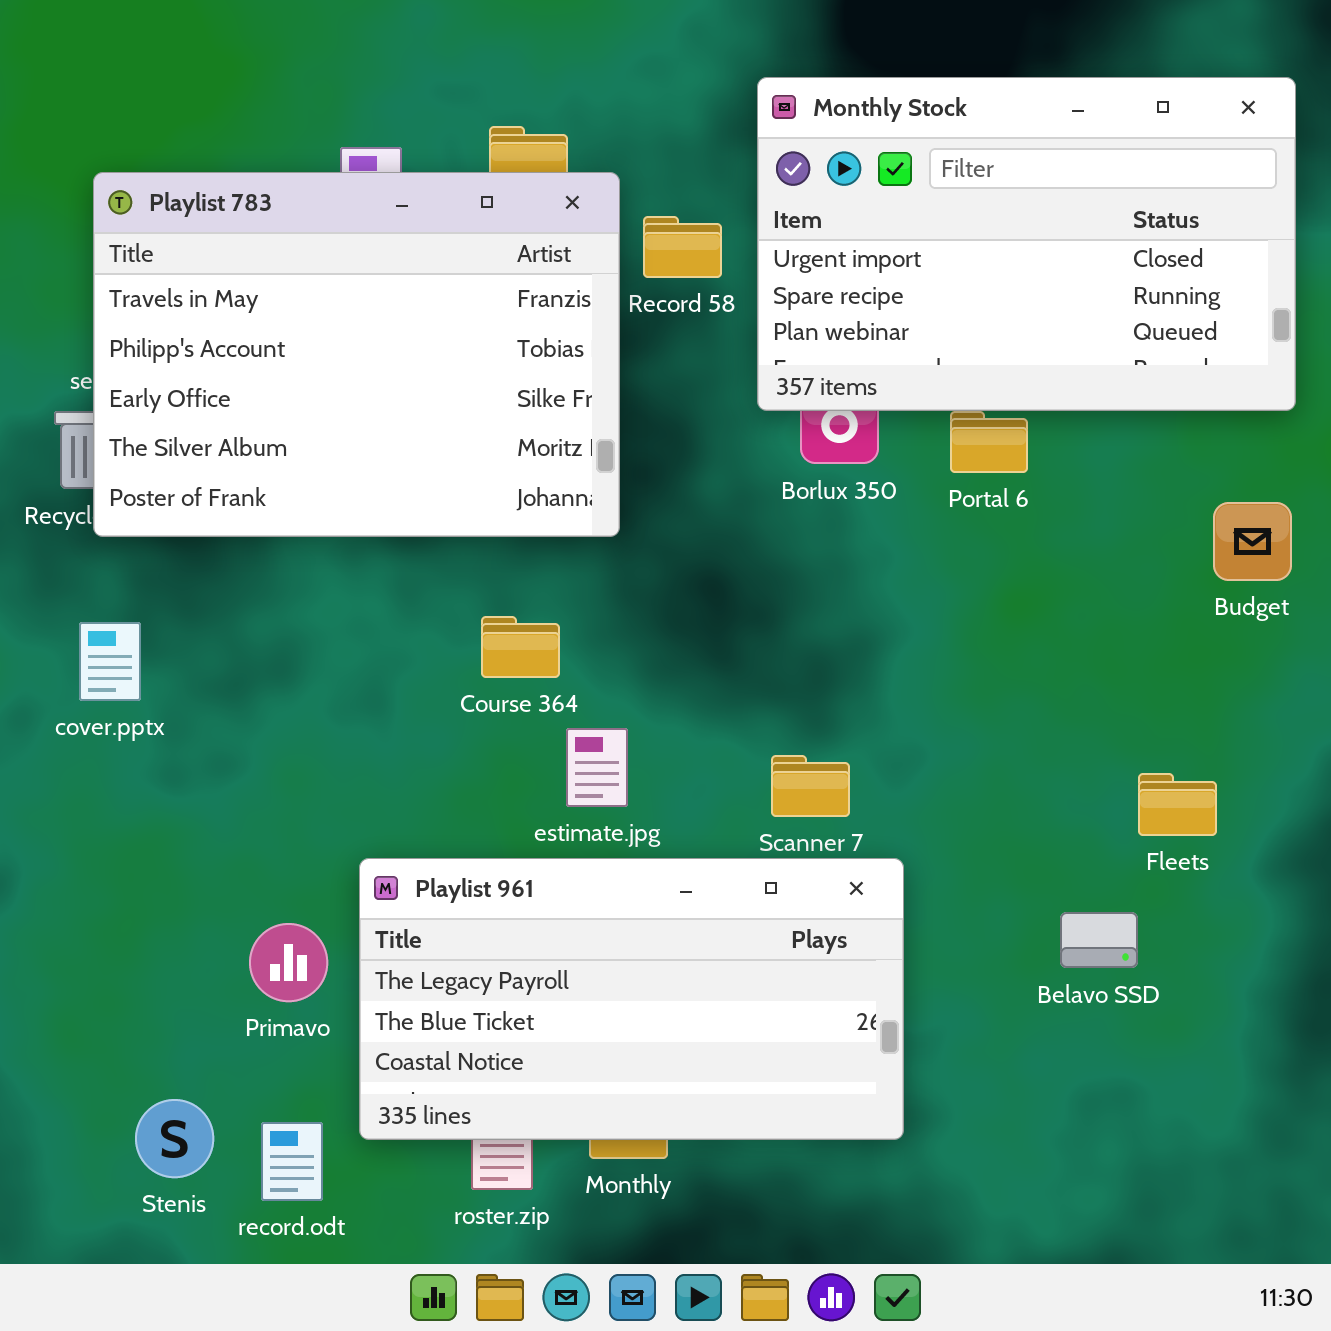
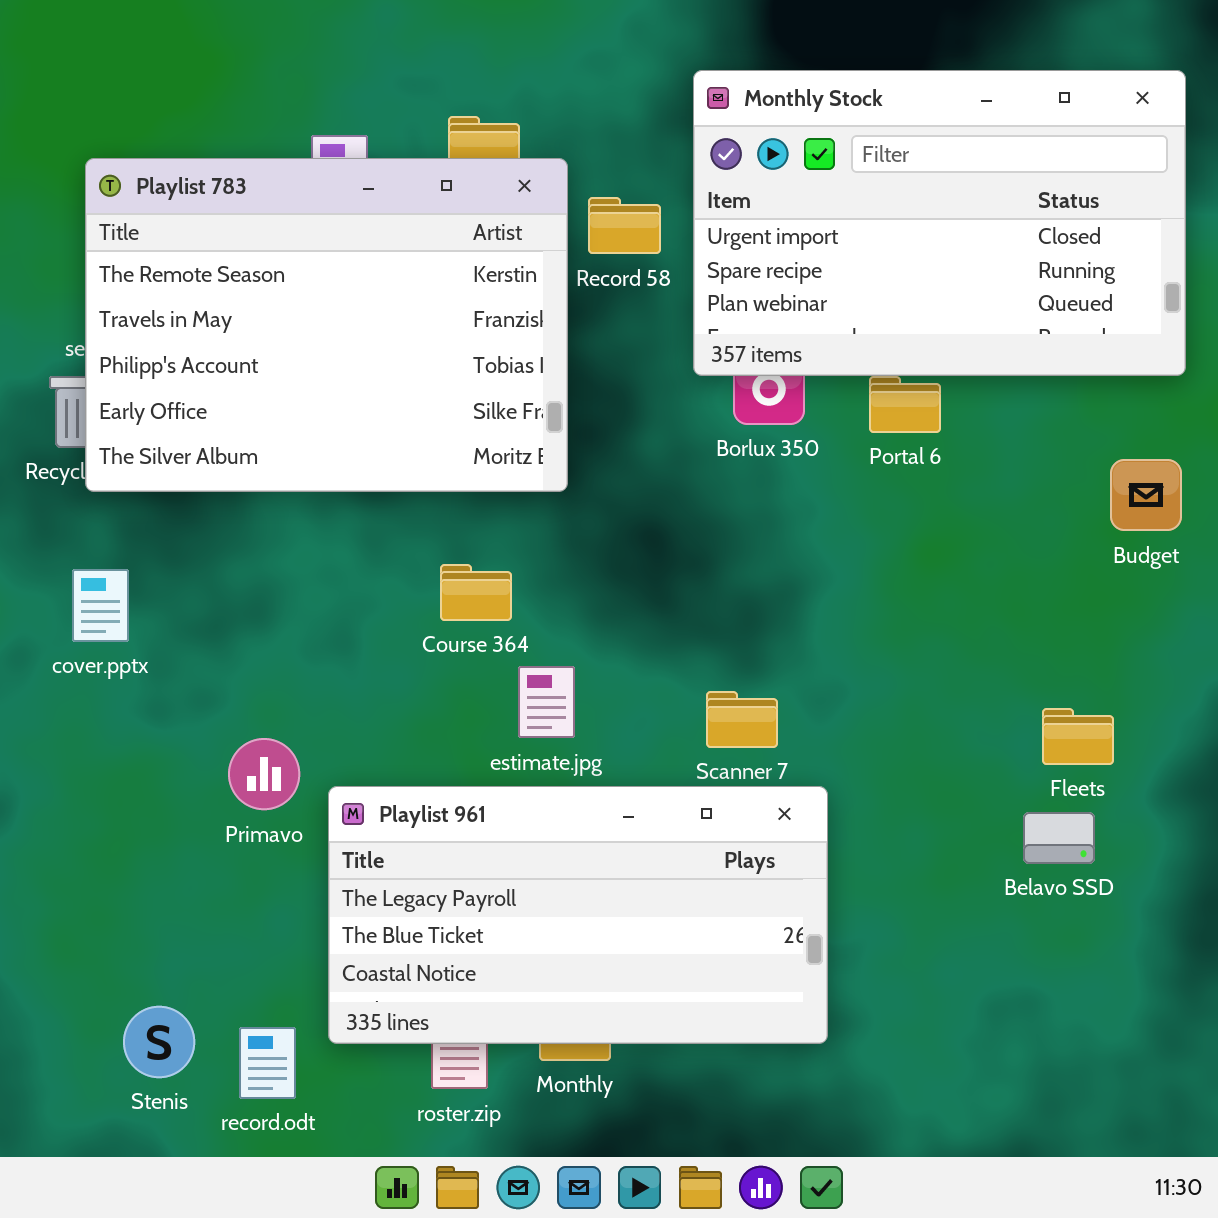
Playlist 783: [93,172,620,537] -> [85,158,568,492], scrolled up 1 row
Belavo SSD: [1060,912,1138,968] -> [1023,812,1095,864], moved
Primavo: [249,923,328,1002] -> [228,738,300,810], moved

